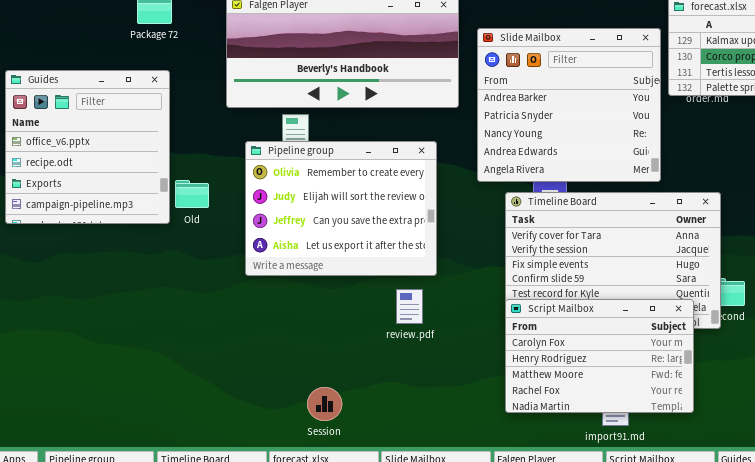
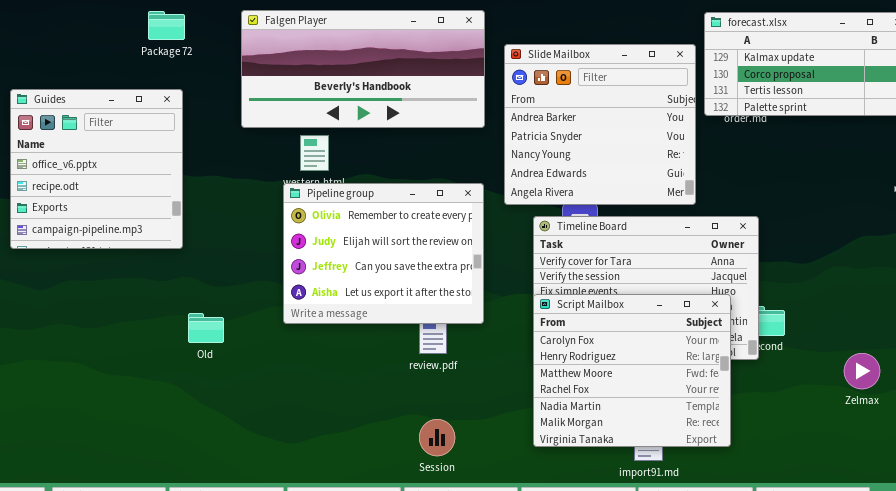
Pipeline group: [245,141,437,276] -> [283,183,484,324], moved
Old: [175,180,209,208] -> [188,313,224,343], moved
Script Mailbox: [505,299,694,413] -> [533,294,731,447], resized
Session: [307,387,342,421] -> [419,419,455,456], moved

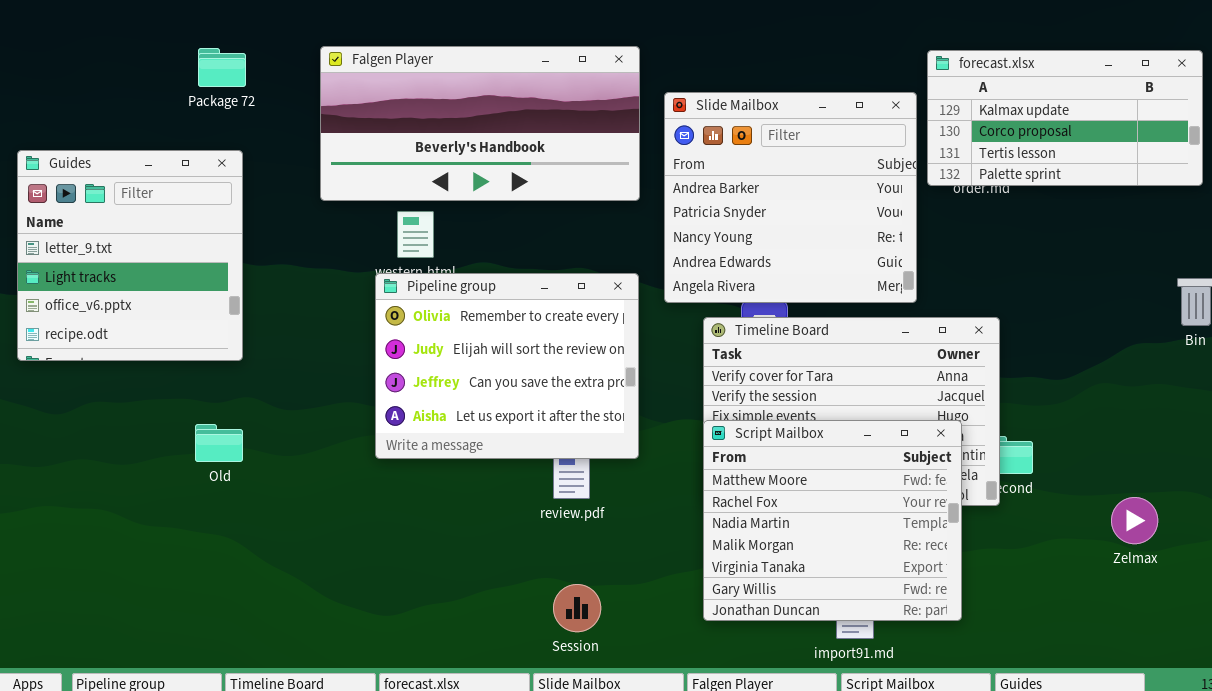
Guides: [10,89,183,249] -> [17,150,243,361], scrolled up 2 rows
Script Mailbox: [533,294,731,447] -> [703,420,962,621], scrolled down 2 rows
Old: [188,313,224,343] -> [195,424,243,462], moved

